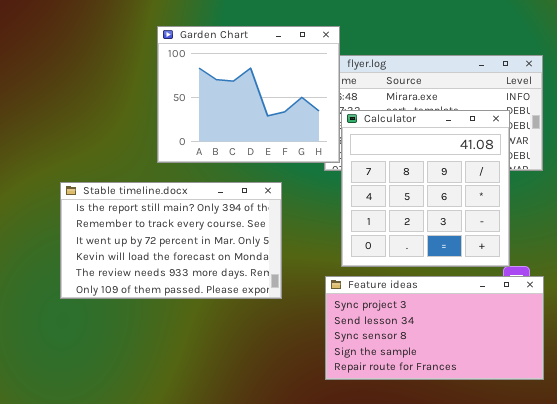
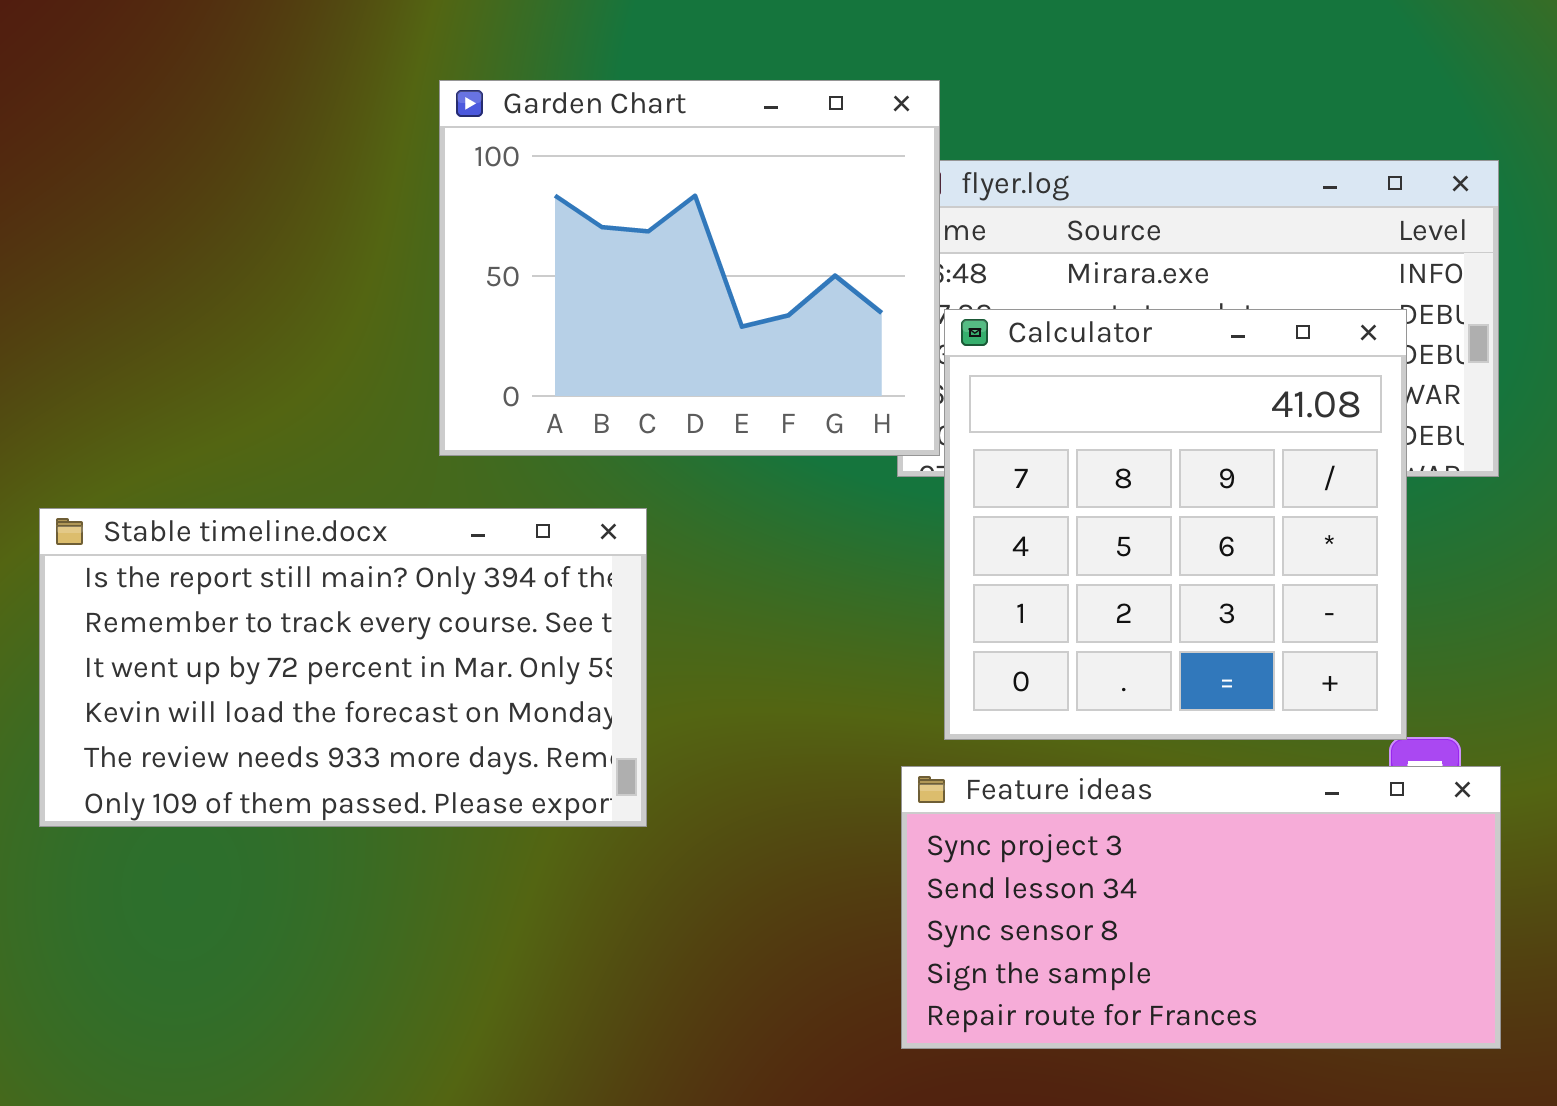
Stable timeline.docx: [60,182,282,299] -> [39,508,647,827], moved

